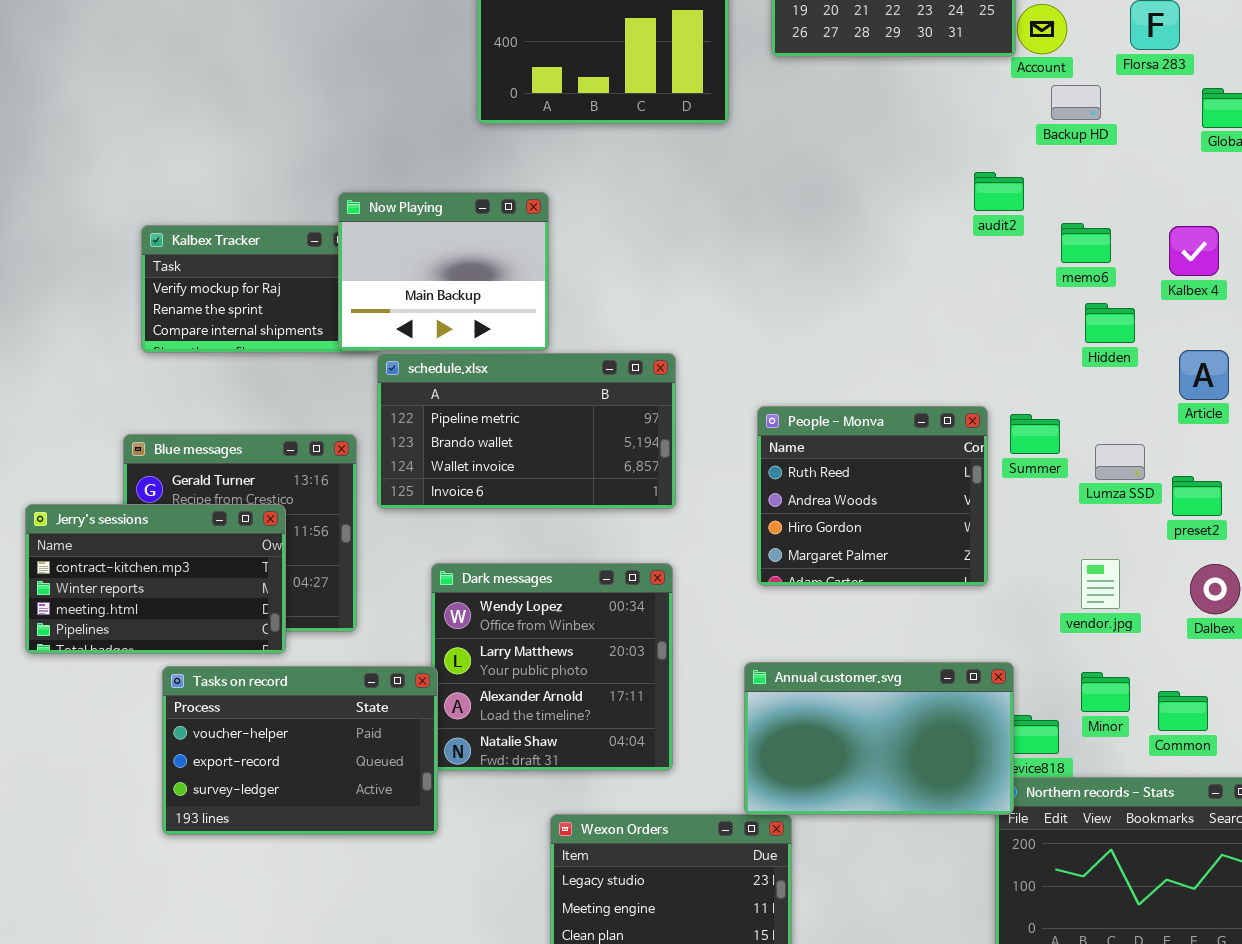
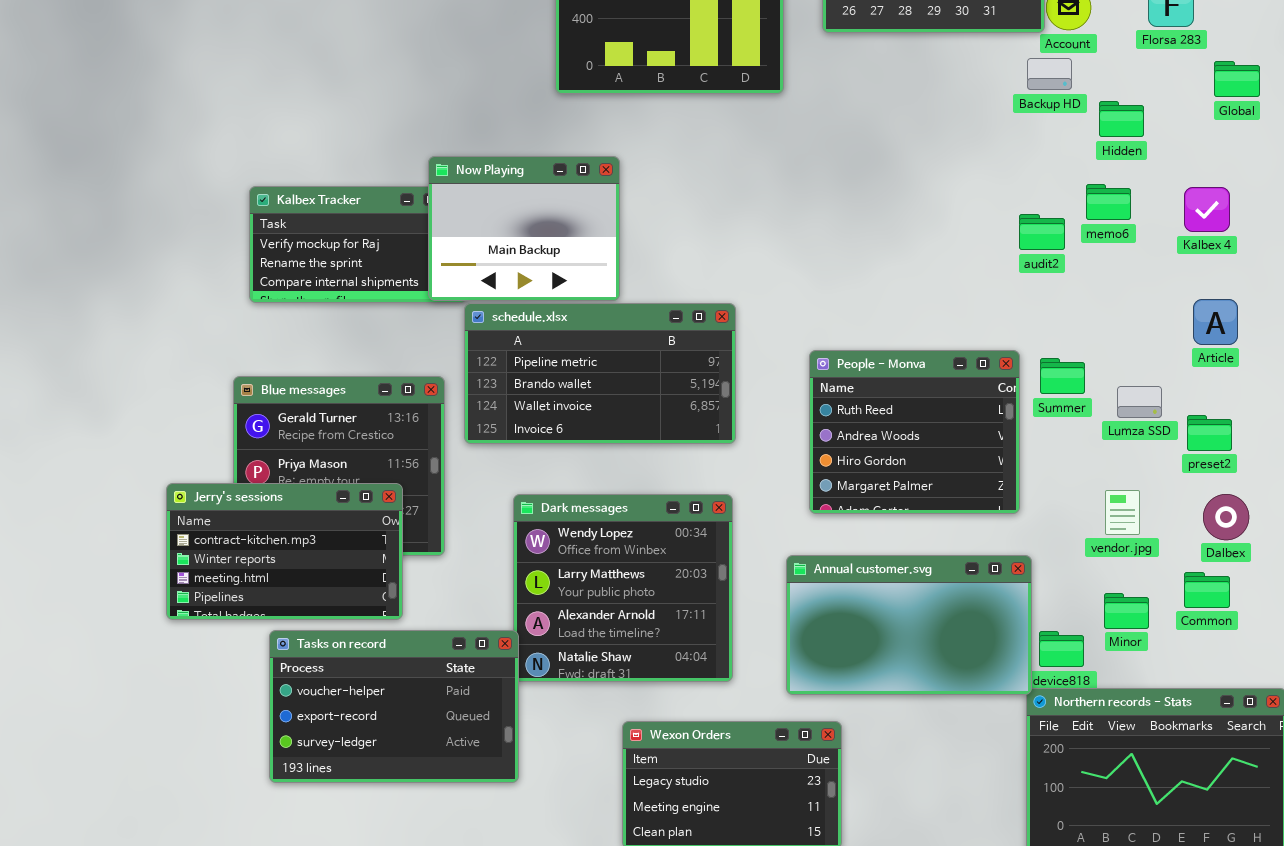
Backup HD: [1051,85,1101,120] -> [1027,58,1072,90], moved
audit2: [974,172,1024,211] -> [1019,214,1065,250], moved
Hidden: [1085,303,1135,343] -> [1099,101,1144,137], moved
Jerry's sessions: [25,504,286,654] -> [166,483,403,620], moved
Annual customer.svg: [744,662,1014,815] -> [786,555,1032,695], moved
Tasks on record: [162,666,438,835] -> [269,630,519,783], moved
Common: [1158,691,1208,731] -> [1184,572,1230,608], moved

